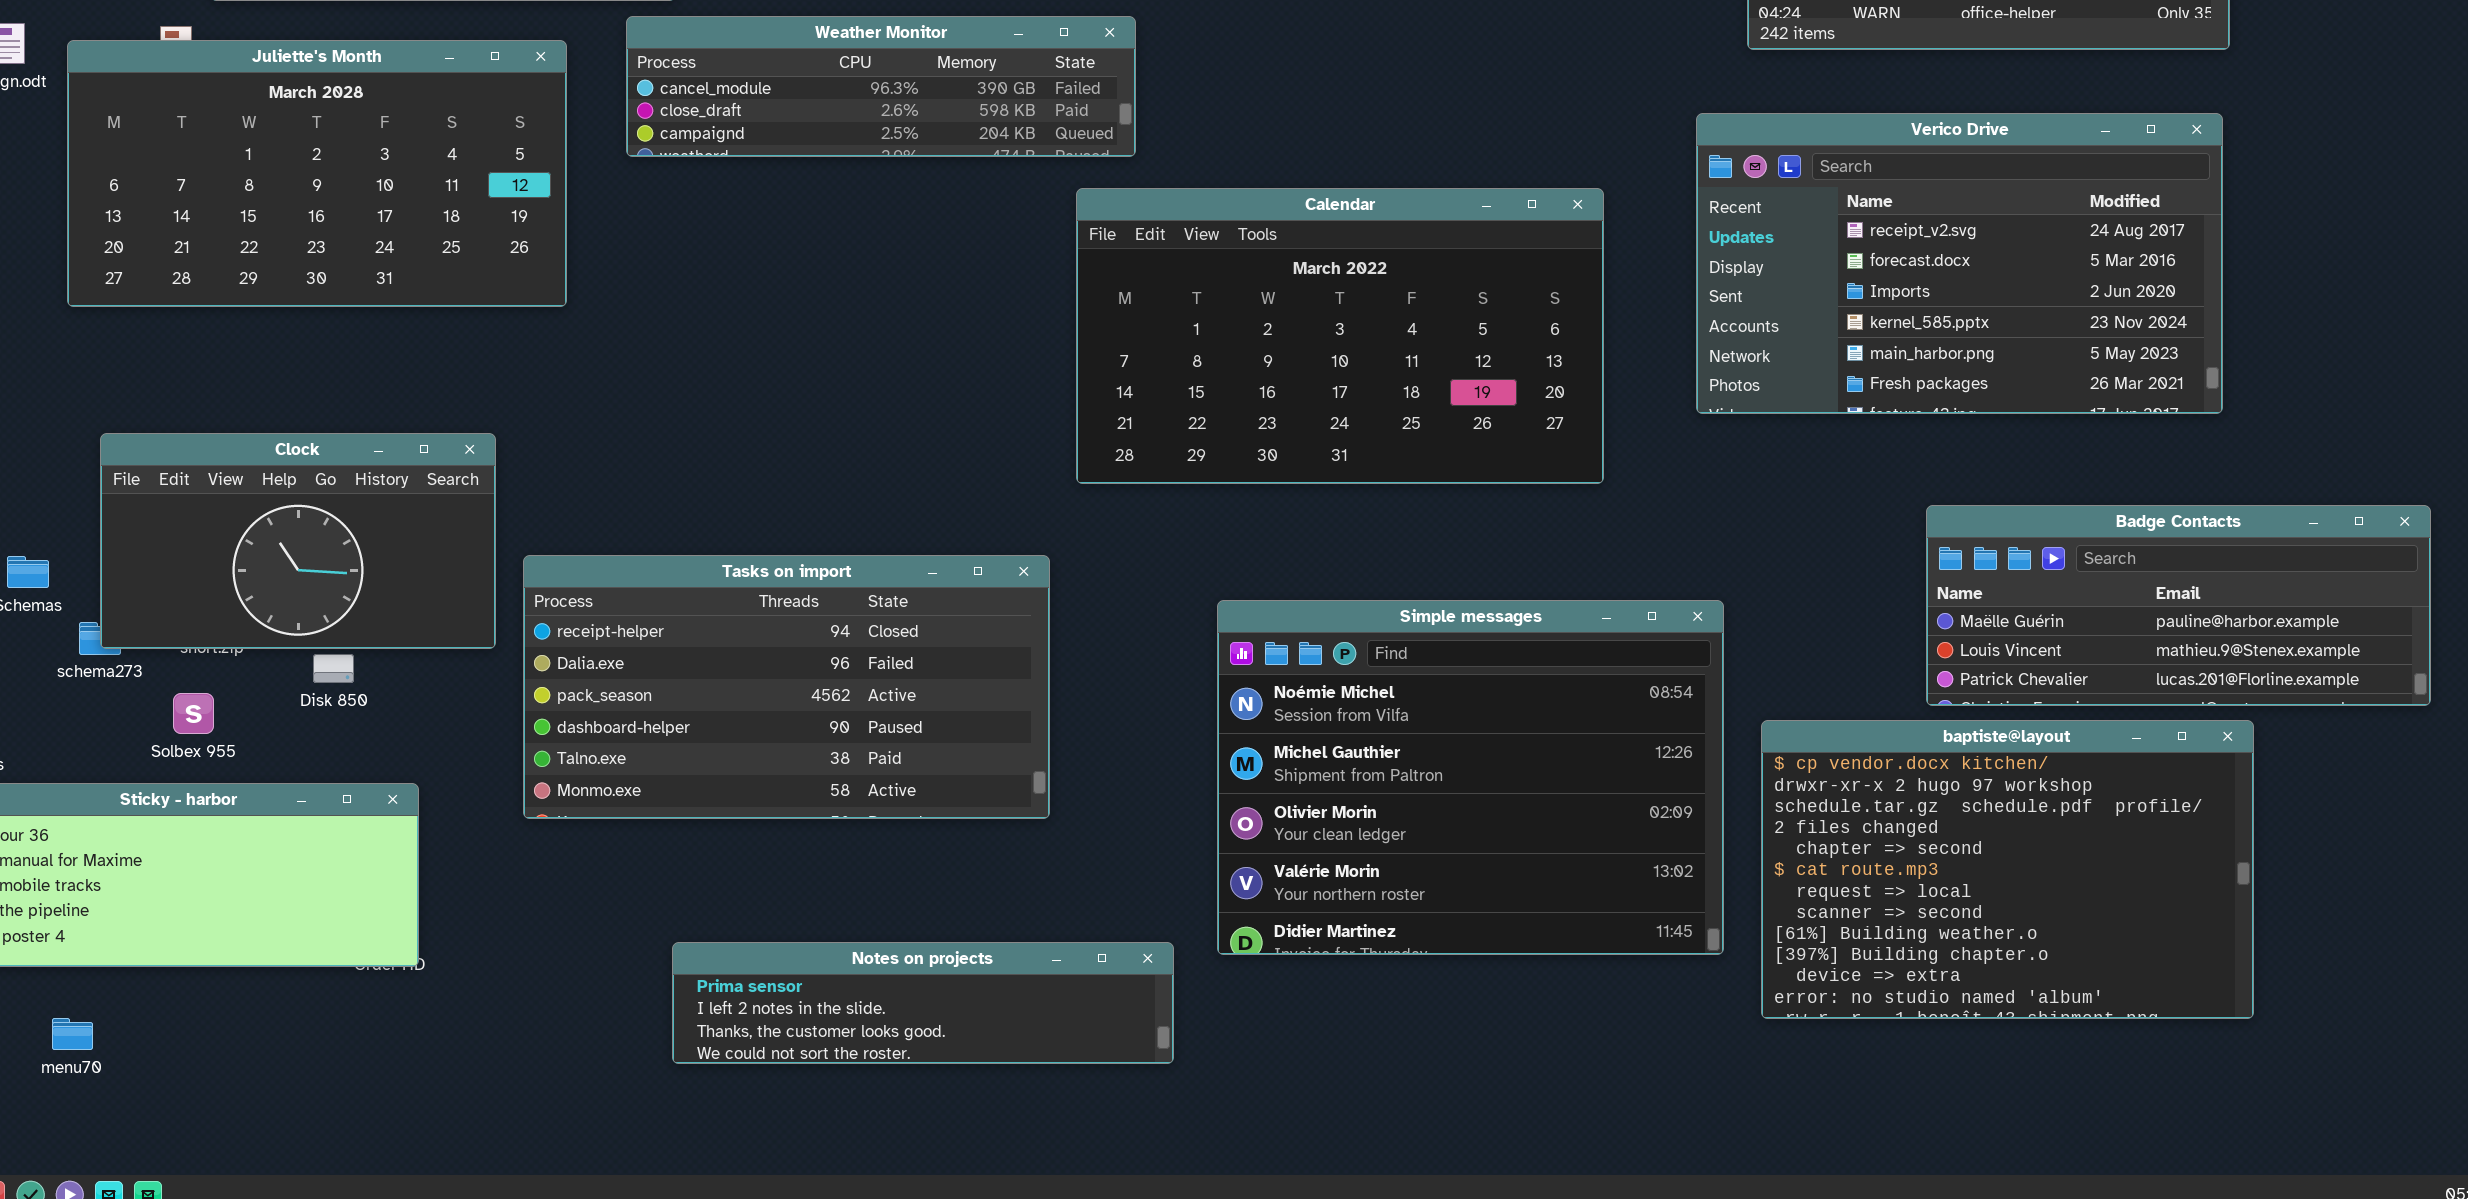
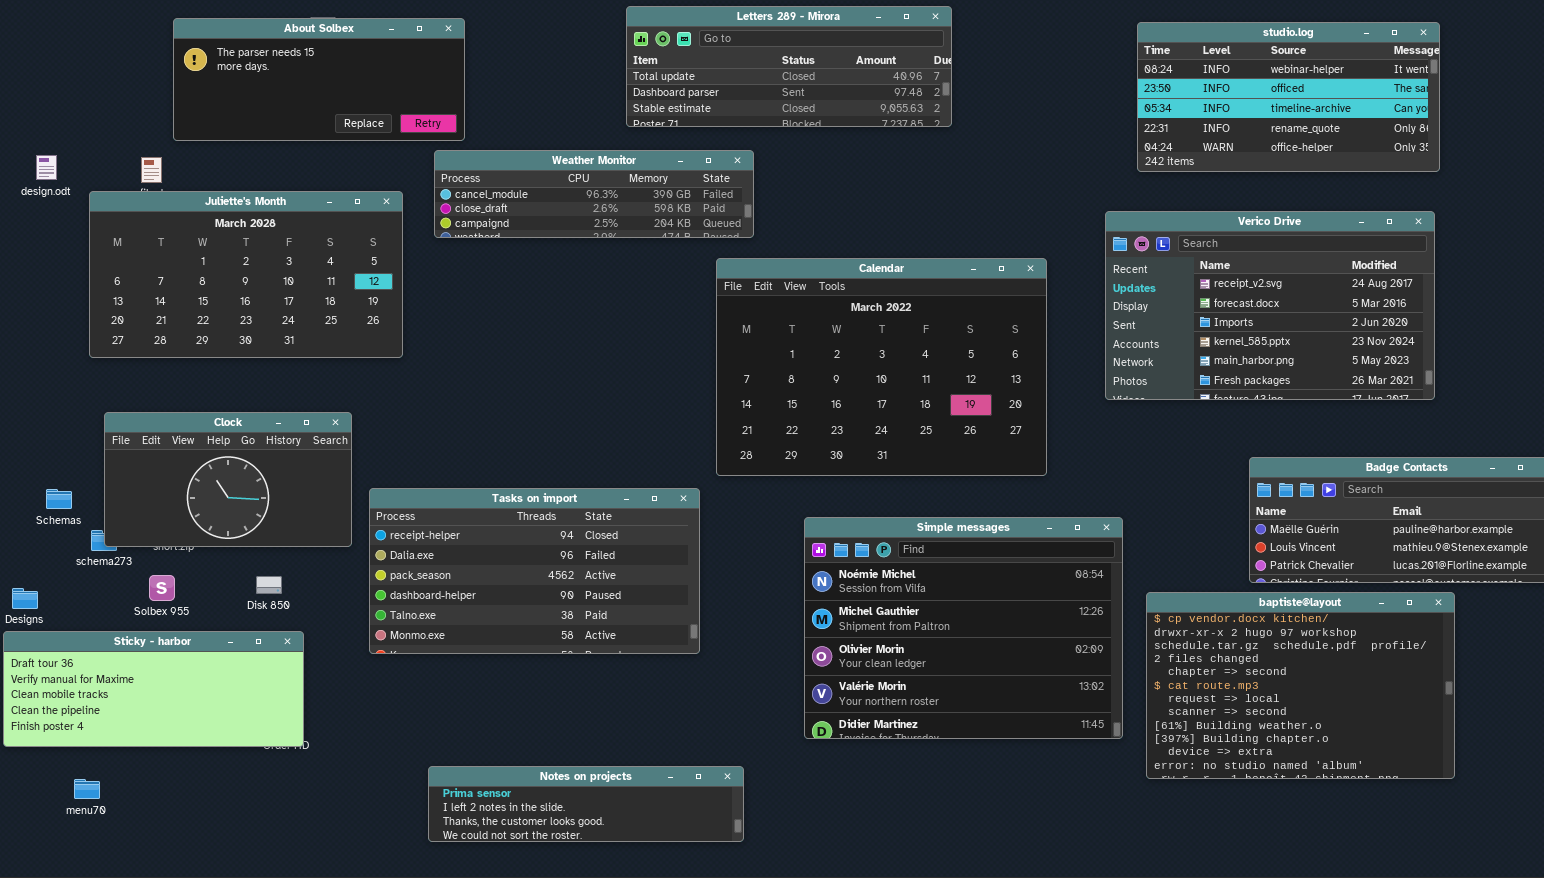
Juliette's Month: [67,40,567,307] -> [89,191,403,358], moved
Calendar: [1076,188,1604,484] -> [716,258,1047,476], resized
Disk 850: [313,654,354,683] -> [256,576,282,594], moved
Notes on projects: [672,942,1174,1064] -> [428,766,744,842], moved

